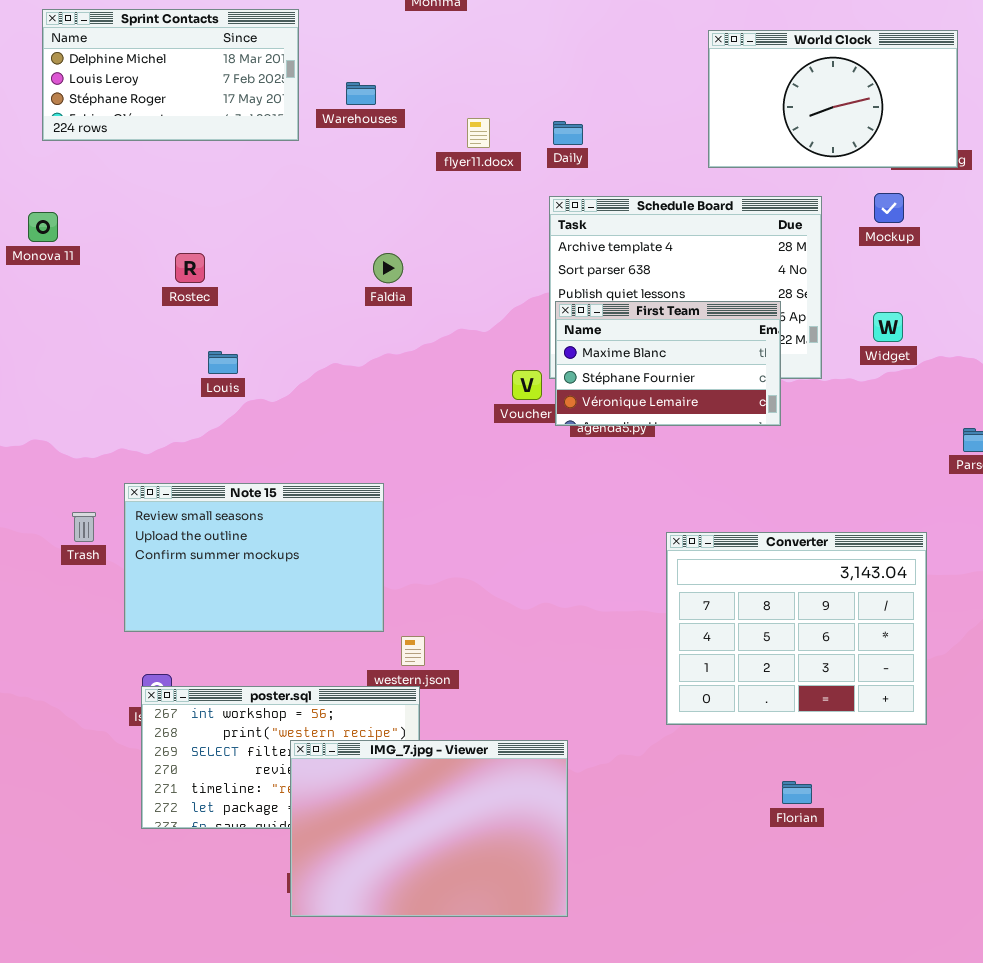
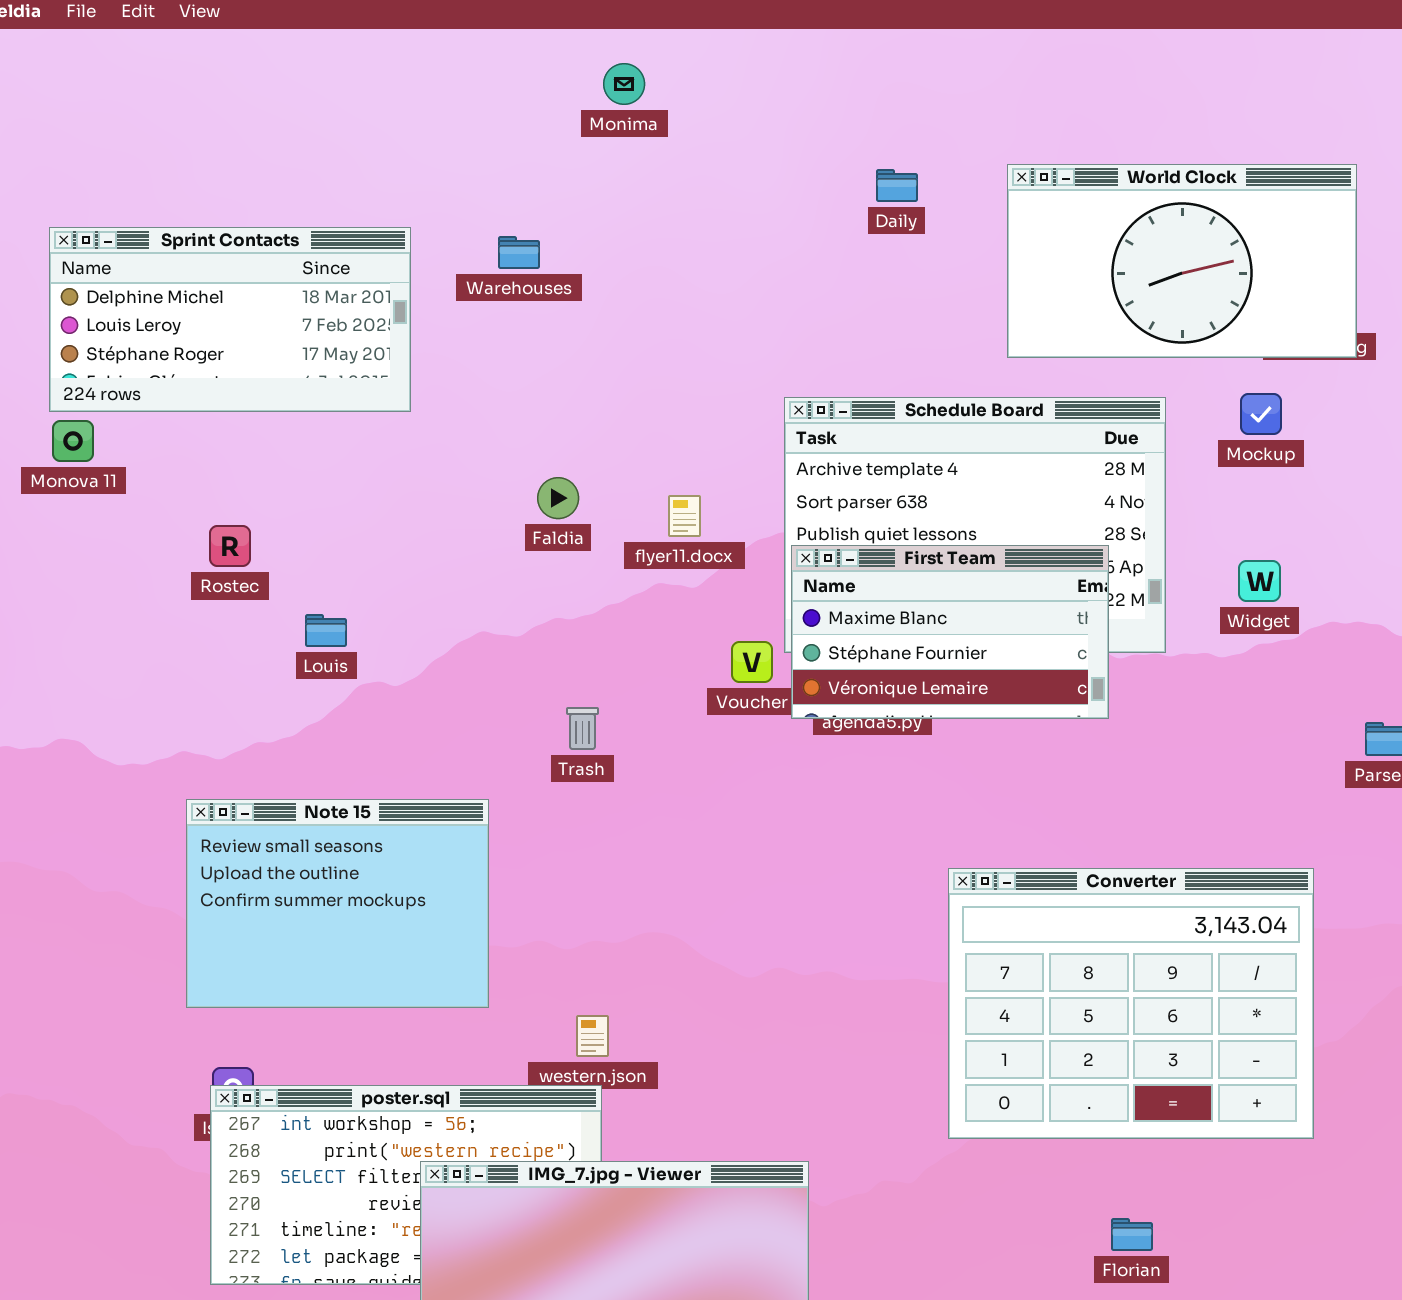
Sprint Contacts: [42,9,299,141] -> [49,227,411,412], moved
flyer11.docx: [467,118,490,148] -> [668,495,701,537], moved
Daily: [553,121,583,145] -> [876,169,918,202], moved
Rostec: [175,253,205,283] -> [209,525,251,567], moved
Note 15: [124,483,384,632] -> [186,799,489,1008], resized
Trash: [72,512,96,542] -> [566,707,599,750], moved

